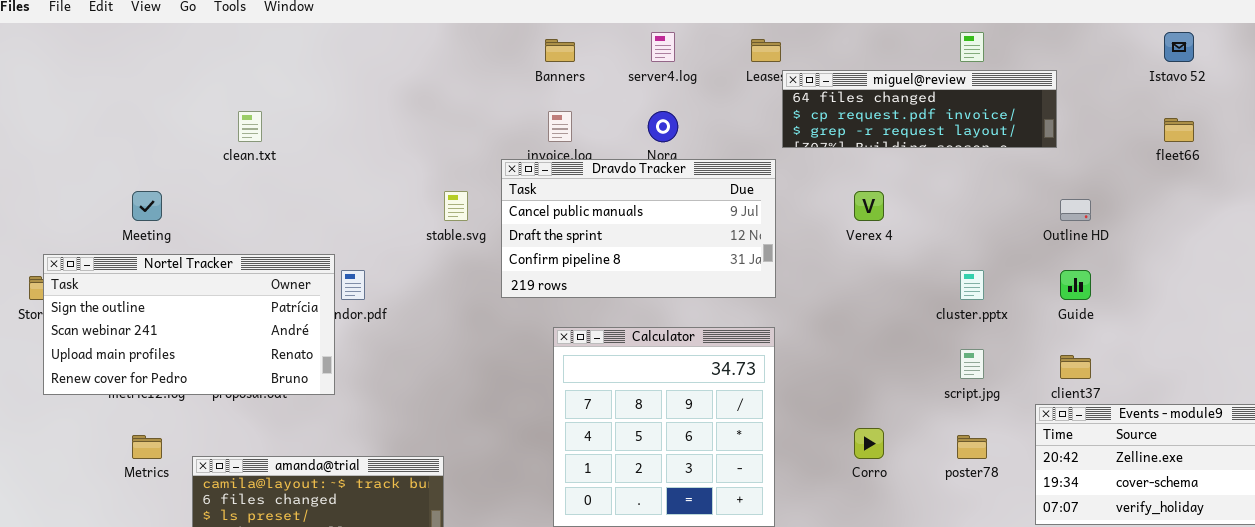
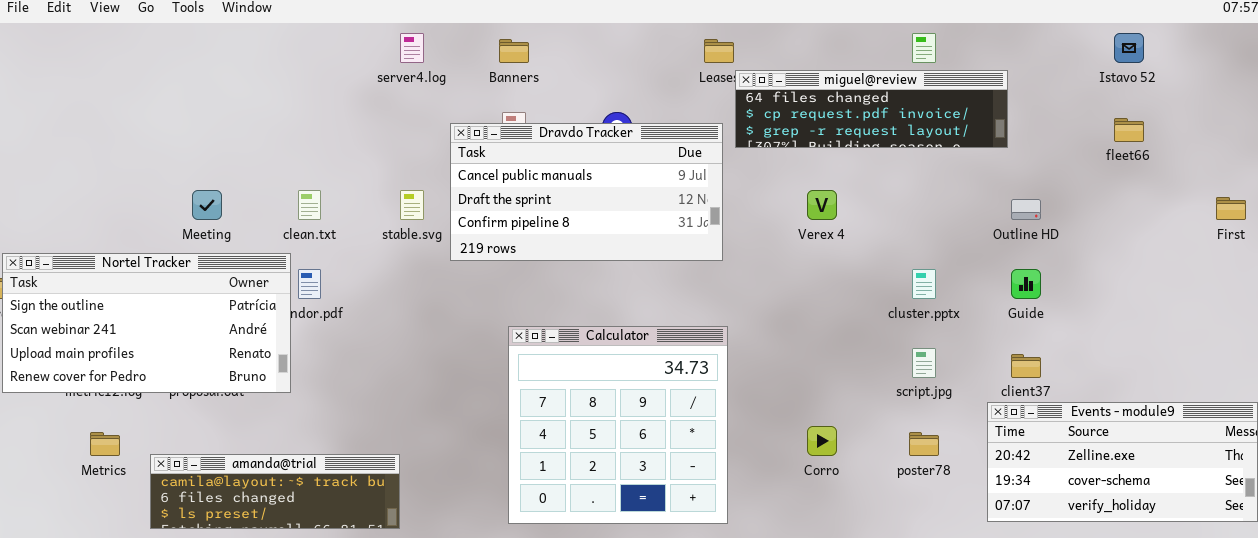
server4.log: [651,32,675,62] -> [400,33,424,63], moved
clean.txt: [238,111,262,142] -> [298,190,321,220], moved
Dravdo Tracker: [501,159,776,298] -> [450,123,723,261], moved
Meeting: [132,191,162,221] -> [192,190,222,220], moved

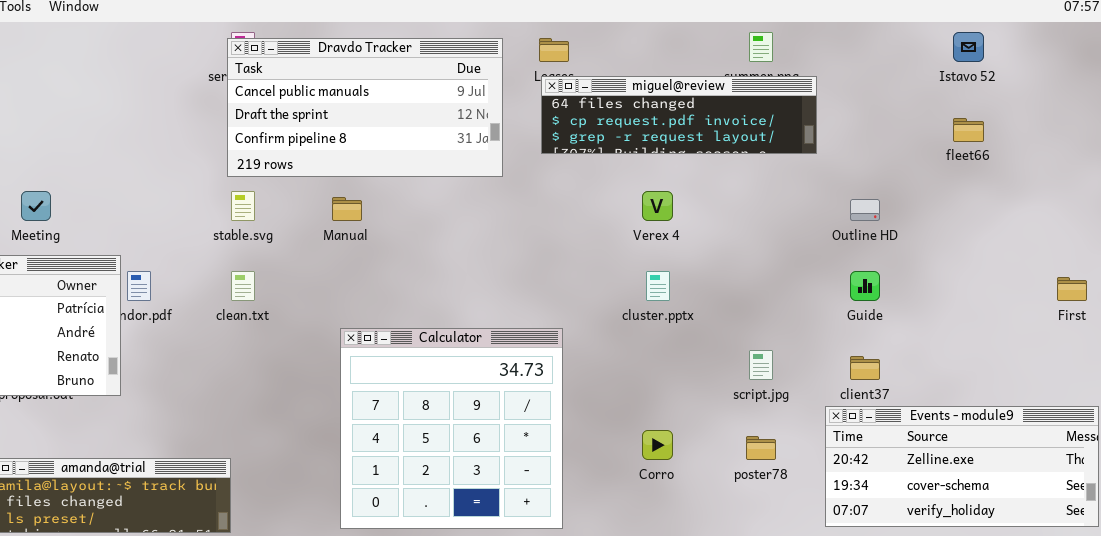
miguel@review: [735,70,1008,148] -> [541,76,817,154], moved
Dravdo Tracker: [450,123,723,261] -> [227,38,503,177], moved
clean.txt: [298,190,321,220] -> [231,271,255,301], moved
First: [1216,197,1246,220] -> [1057,277,1087,301], moved
cluster.pptx: [912,269,936,299] -> [646,271,670,301], moved

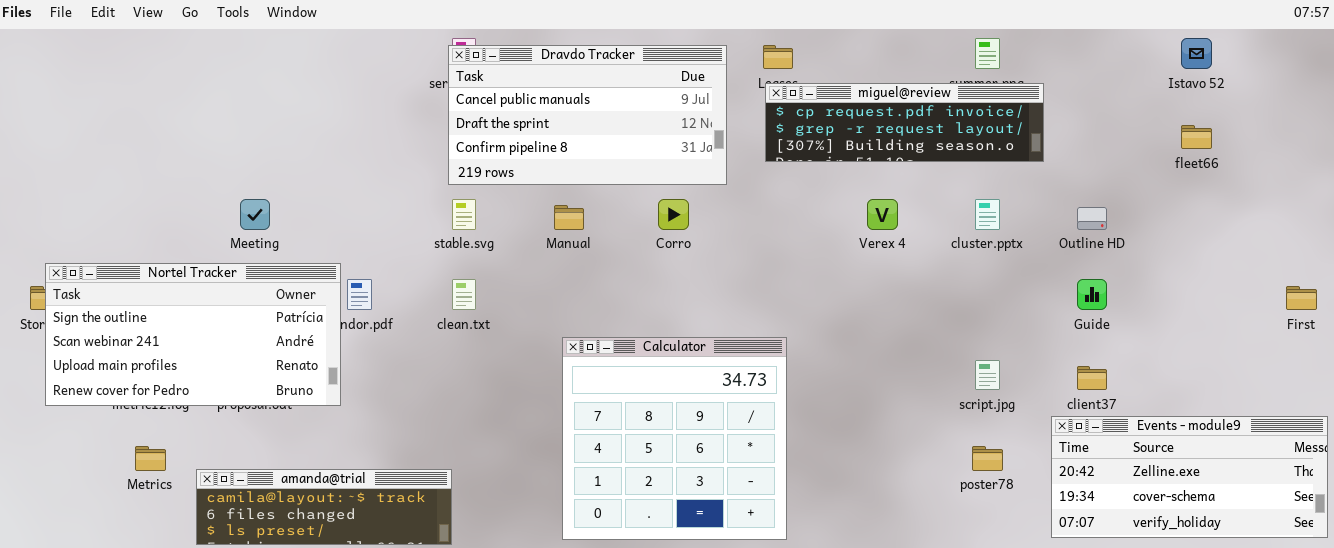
miguel@review: [541,76,817,154] -> [765,83,1044,162], scrolled down 1 row
cluster.pptx: [646,271,670,301] -> [975,199,1000,230], moved
Corro: [642,430,673,460] -> [658,199,689,230], moved

